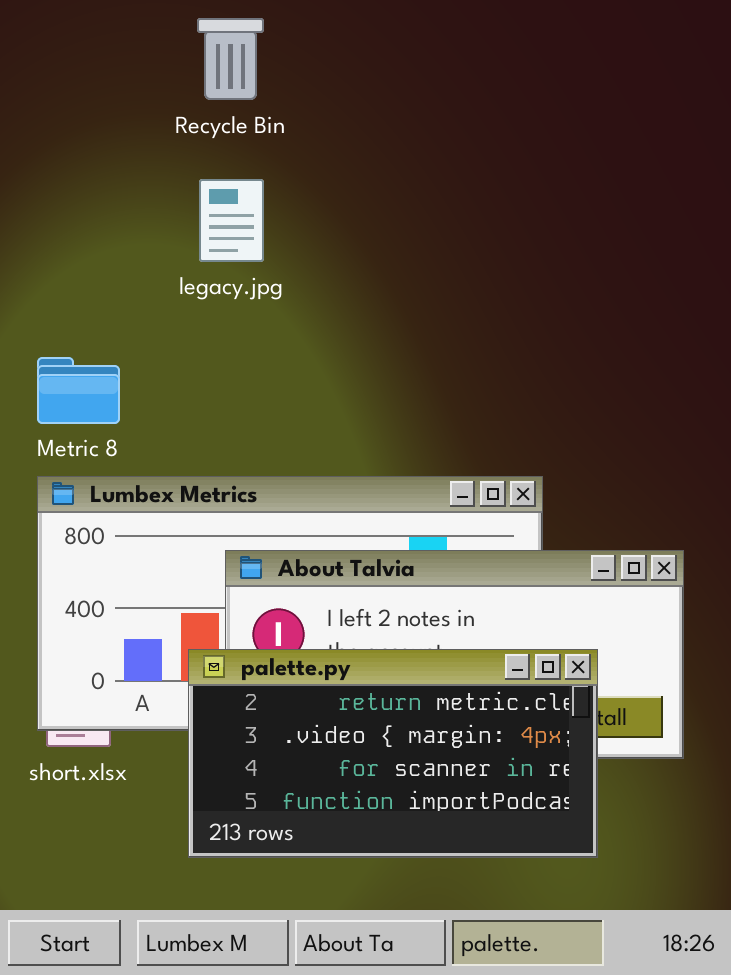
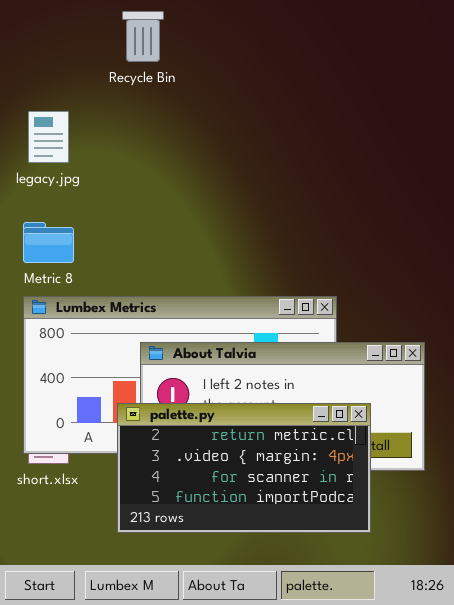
legacy.jpg: [199,179,264,262] -> [28,111,69,163], moved

